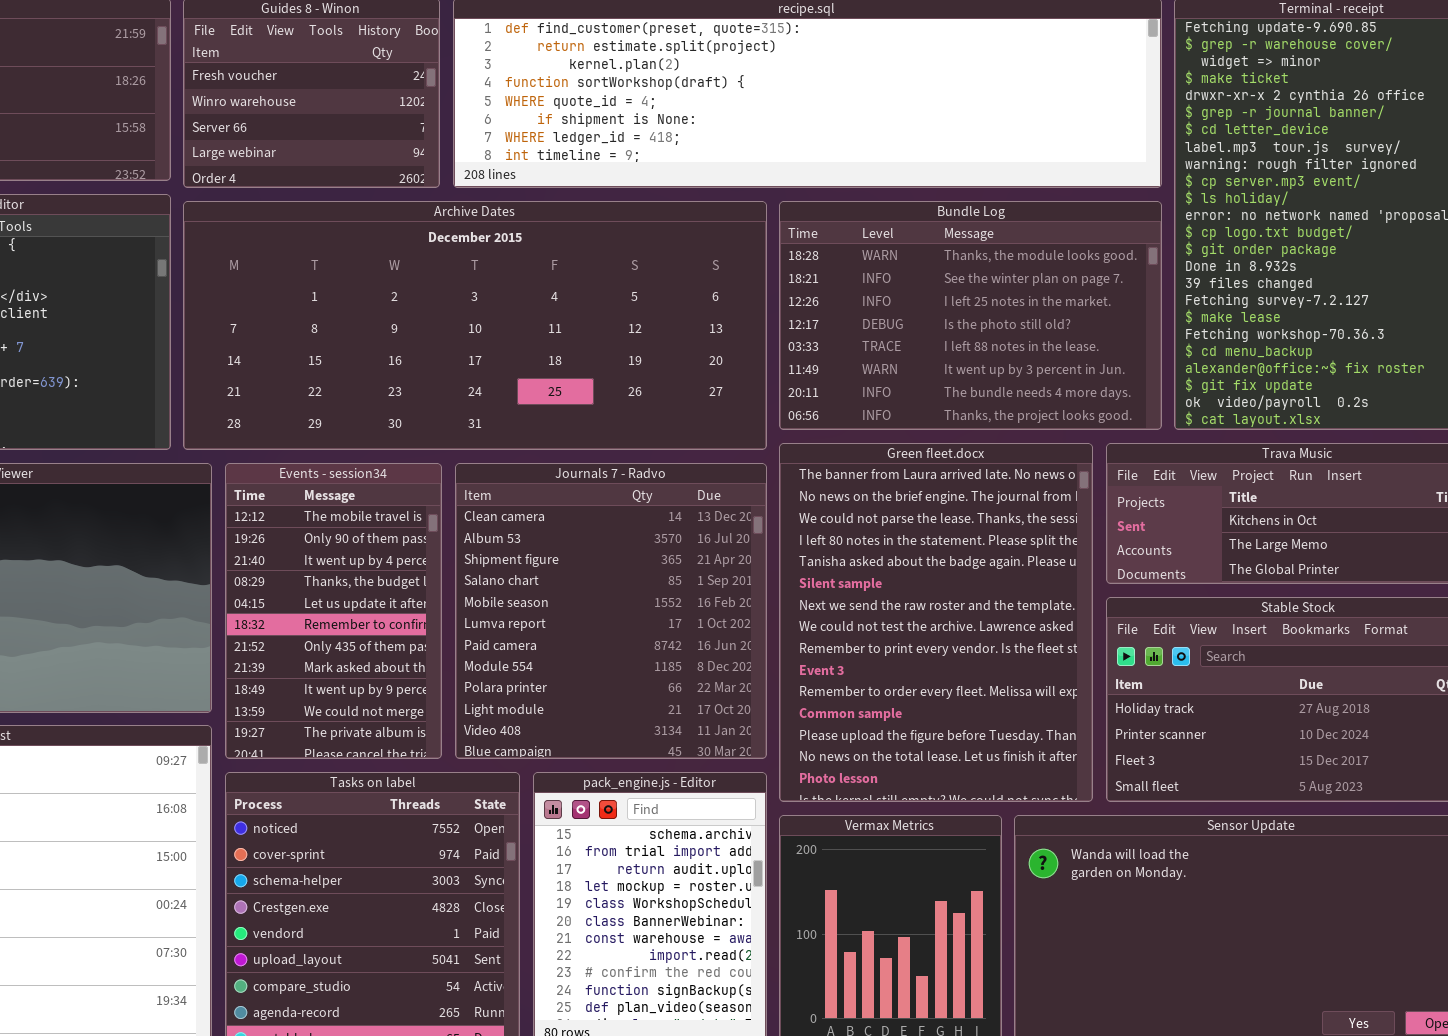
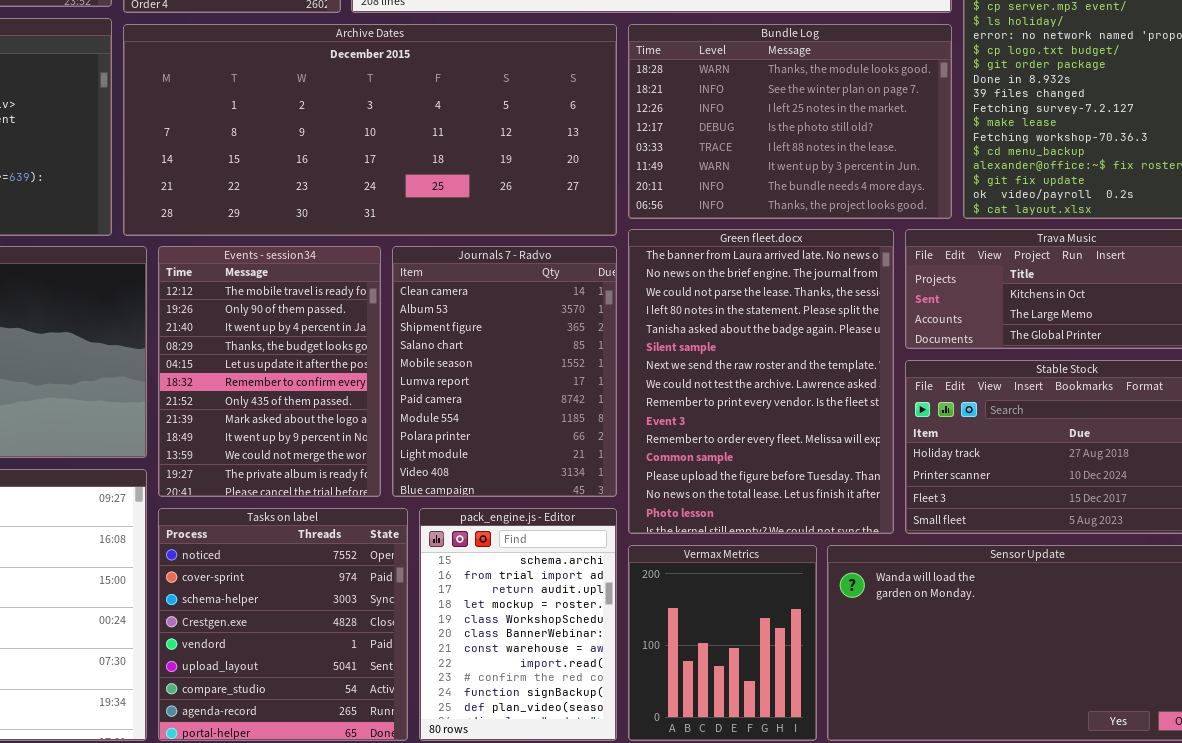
Events - session34: [225,463,442,759] -> [158,246,381,497], resized
Journals 7 - Radvo: [455,463,767,759] -> [392,246,617,497], resized

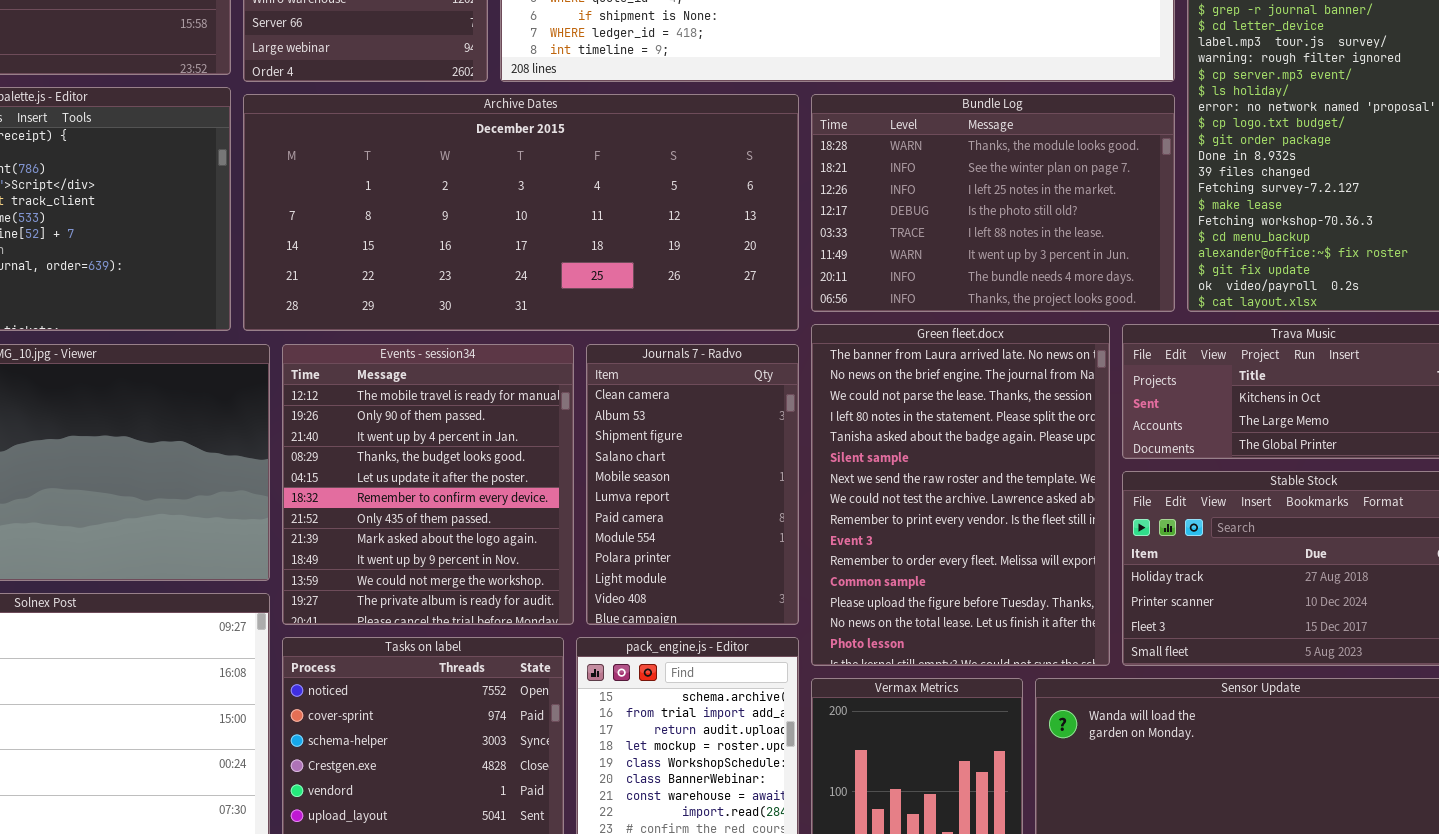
Events - session34: [158,246,381,497] -> [282,344,574,625], resized
Journals 7 - Radvo: [392,246,617,497] -> [586,344,799,625], resized

